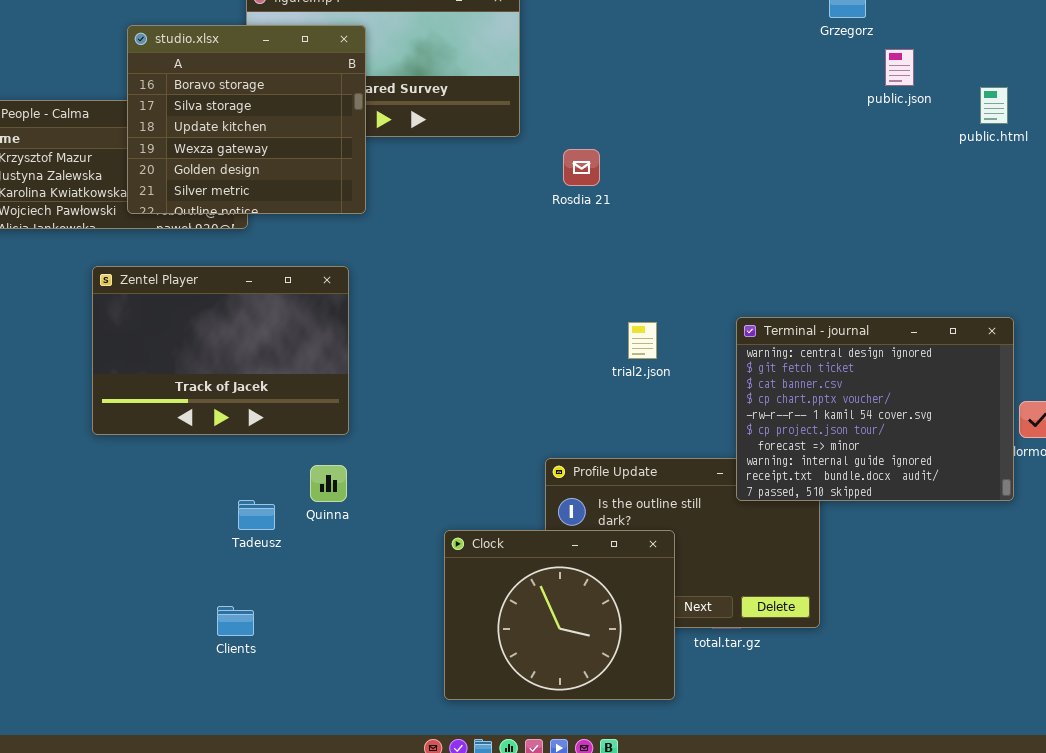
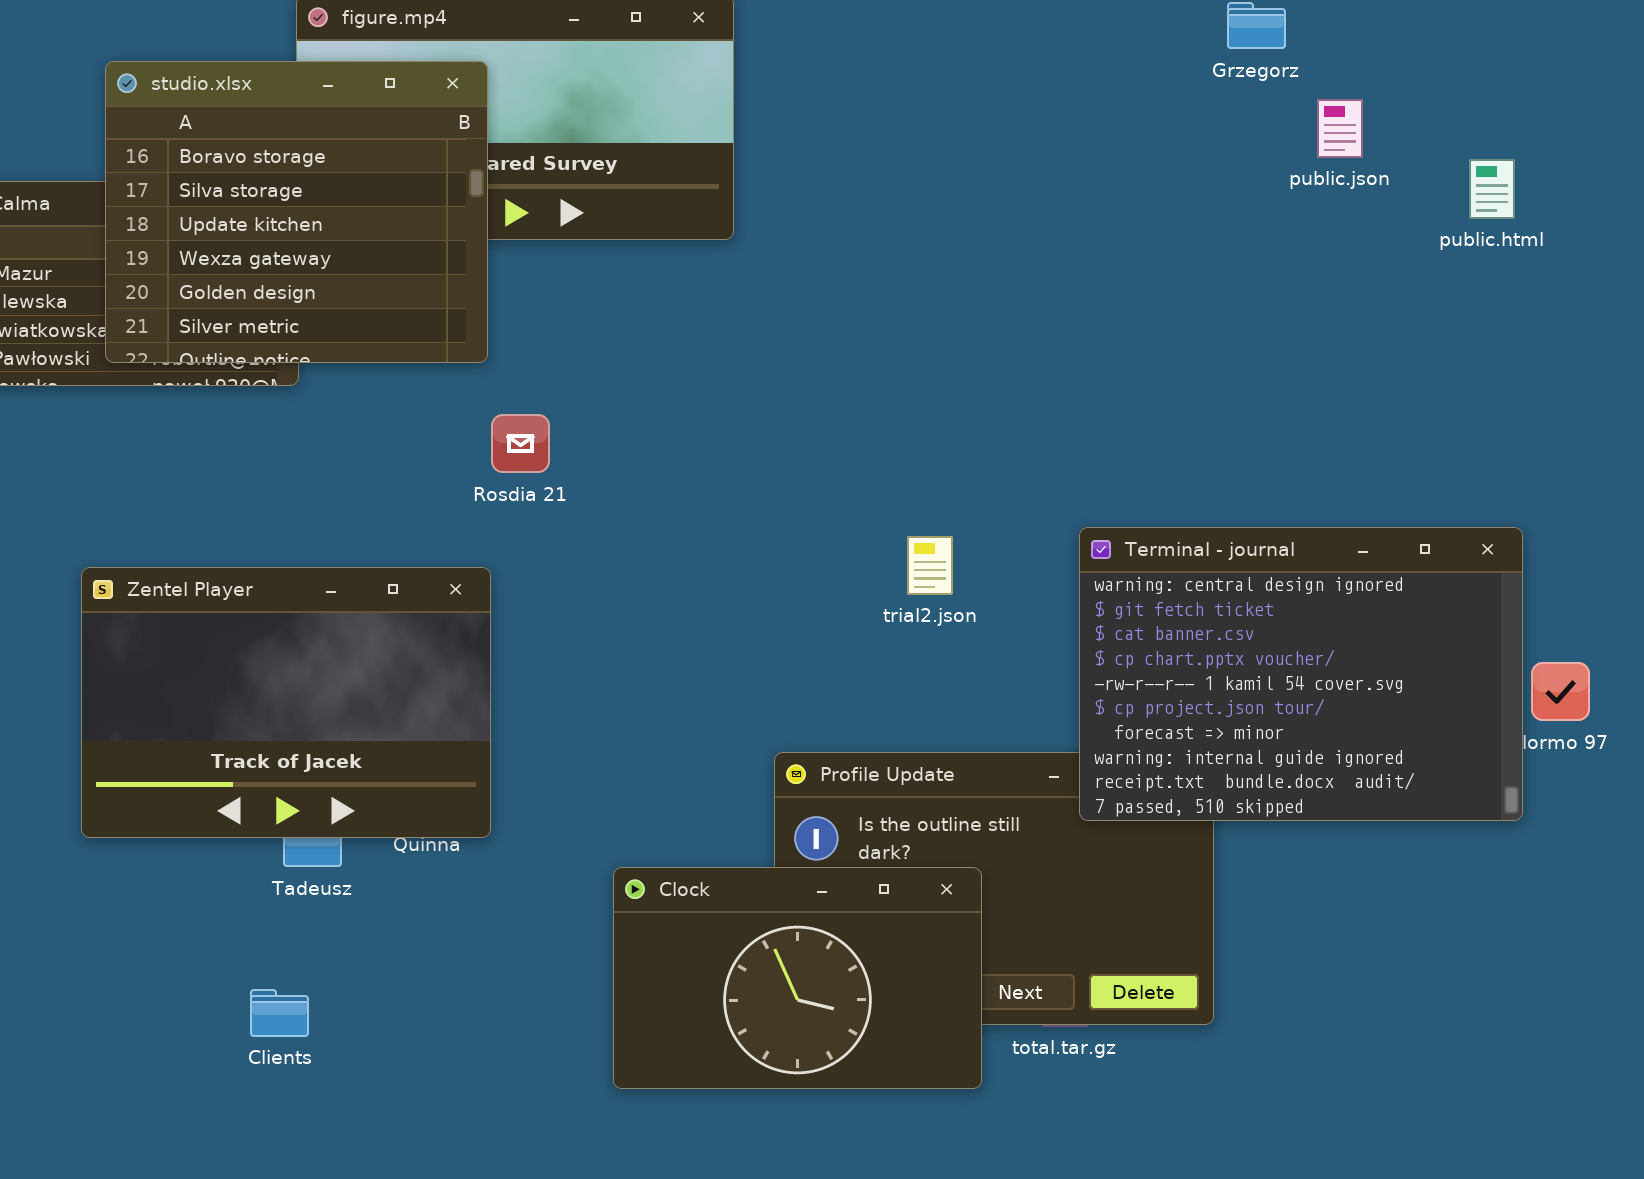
Rosdia 21: [563,149,600,186] -> [491,414,550,473], moved
Zentel Player: [92,266,349,435] -> [81,567,491,838], moved
Clock: [444,530,675,700] -> [613,867,982,1089], resized

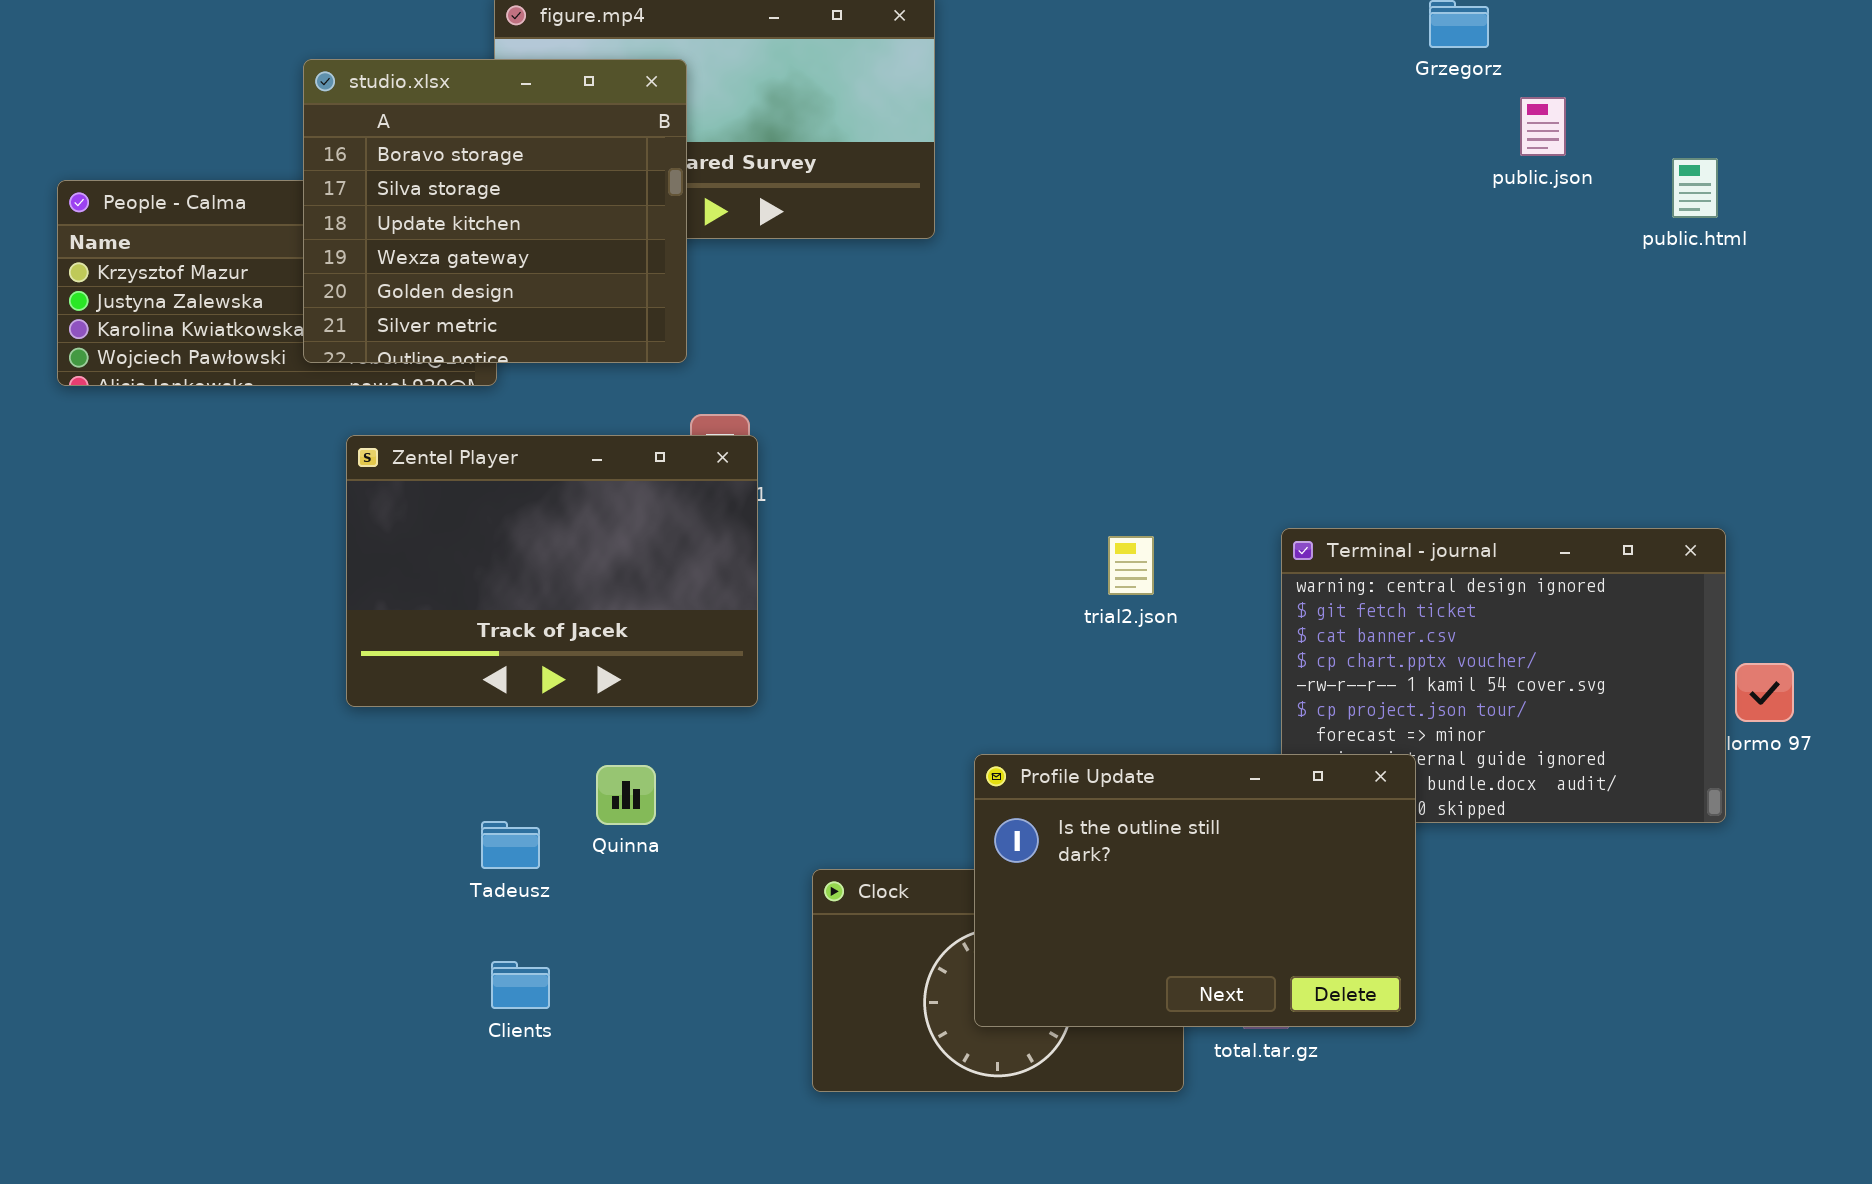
Zentel Player: [81,567,491,838] -> [346,435,758,707], moved
Profile Update: [774,752,1214,1025] -> [974,754,1416,1027], raised
Clients: [250,989,309,1037] -> [491,961,550,1009], moved

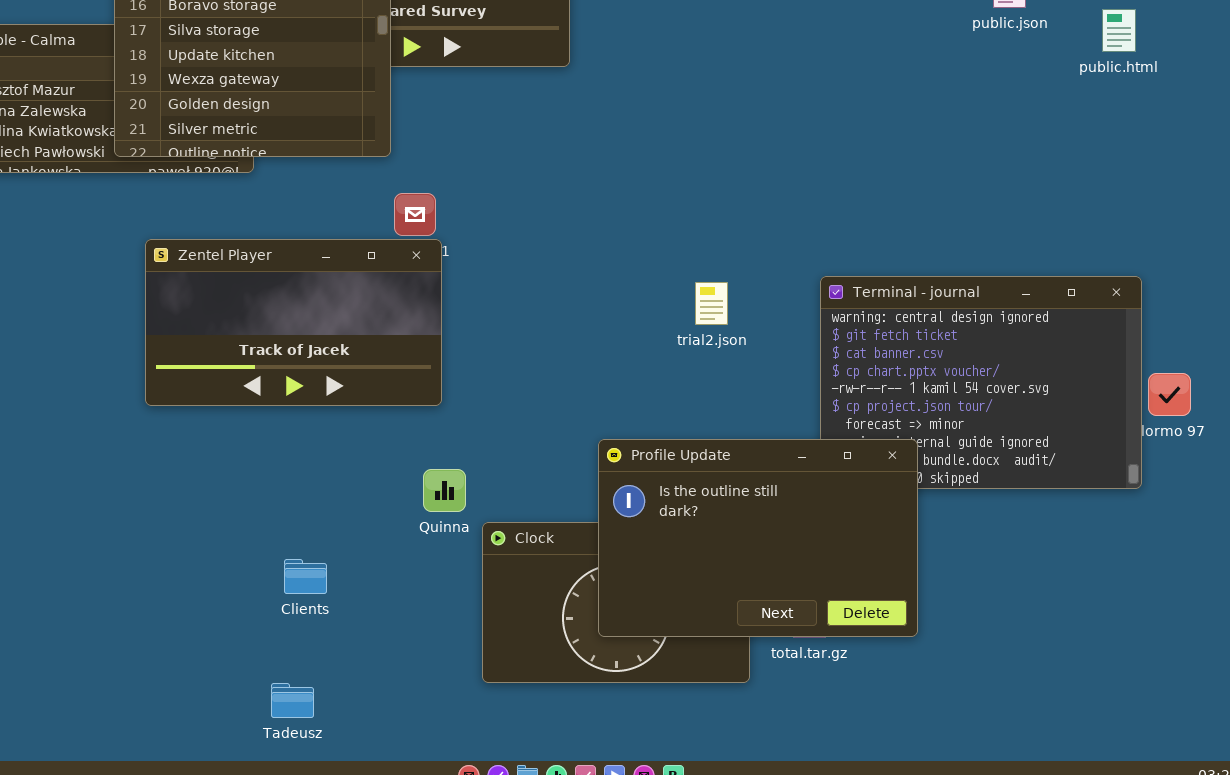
Zentel Player: [346,435,758,707] -> [145,239,442,406], resized
Quinna: [596,765,656,825] -> [423,469,466,512], moved
Tadeusz: [481,821,540,869] -> [271,683,314,718], moved
Clients: [491,961,550,1009] -> [284,559,327,594], moved

